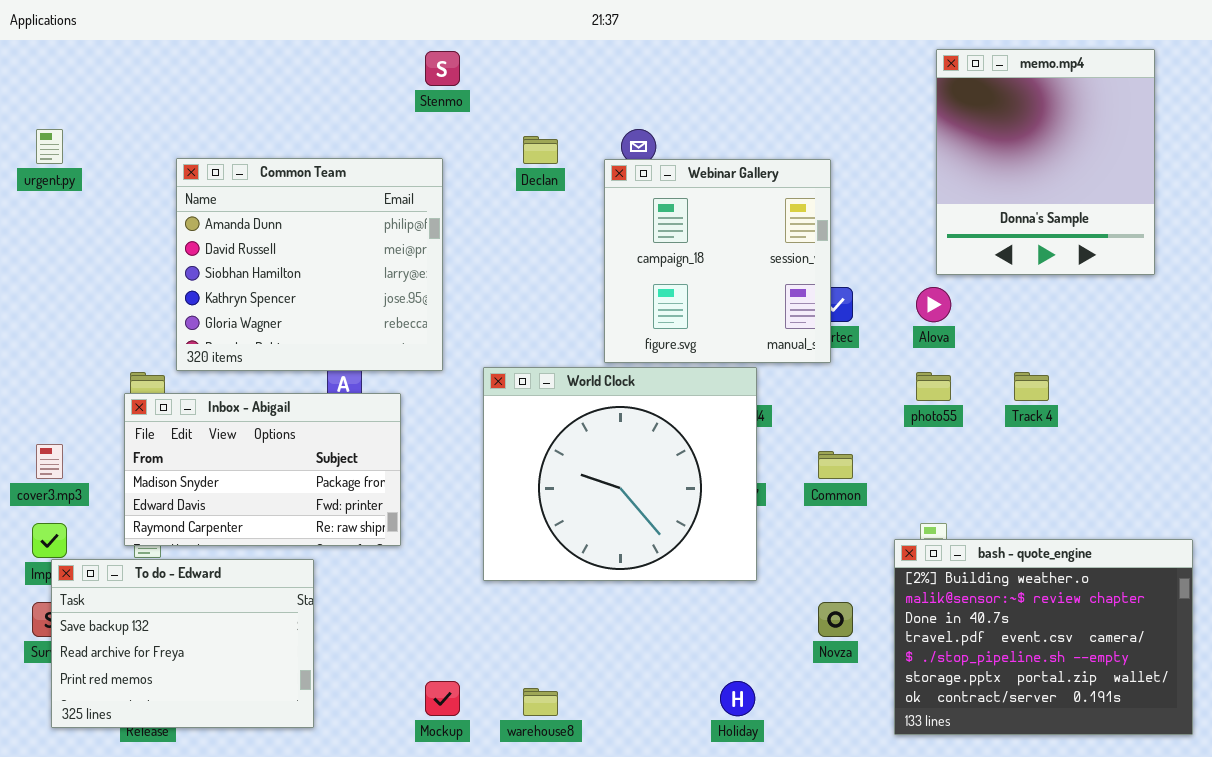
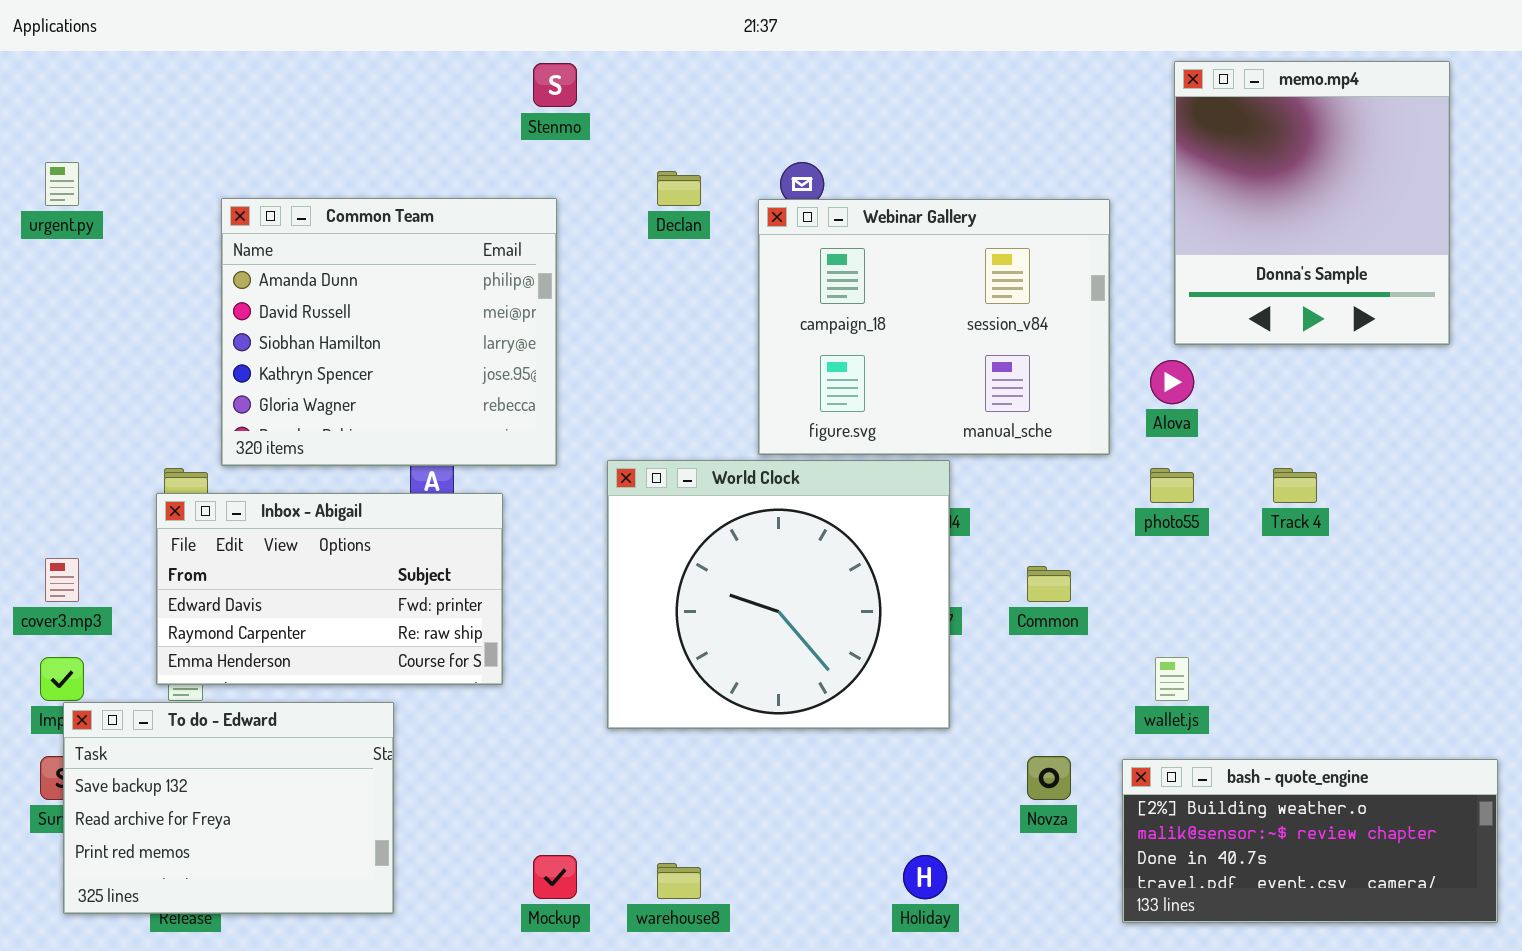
Webinar Gallery: [604,159,831,363] -> [758,199,1110,455], resized
Inbox - Abigail: [124,393,401,546] -> [156,493,503,685], scrolled down 1 row
bash - quote_engine: [894,539,1193,735] -> [1122,759,1498,923], resized

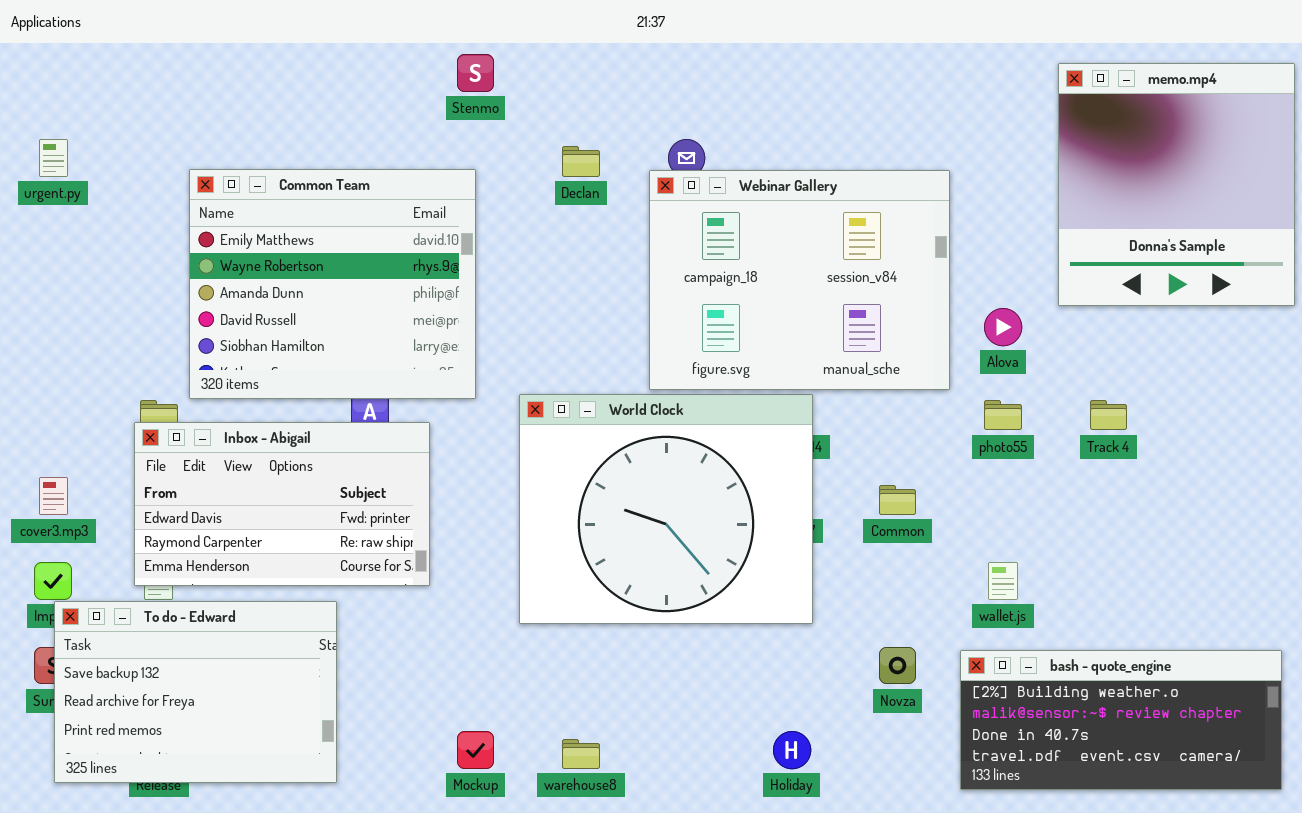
memo.mp4: [1174,61,1450,345] -> [1058,63,1295,306], moved
Common Team: [221,198,557,466] -> [189,169,476,399], scrolled up 2 rows

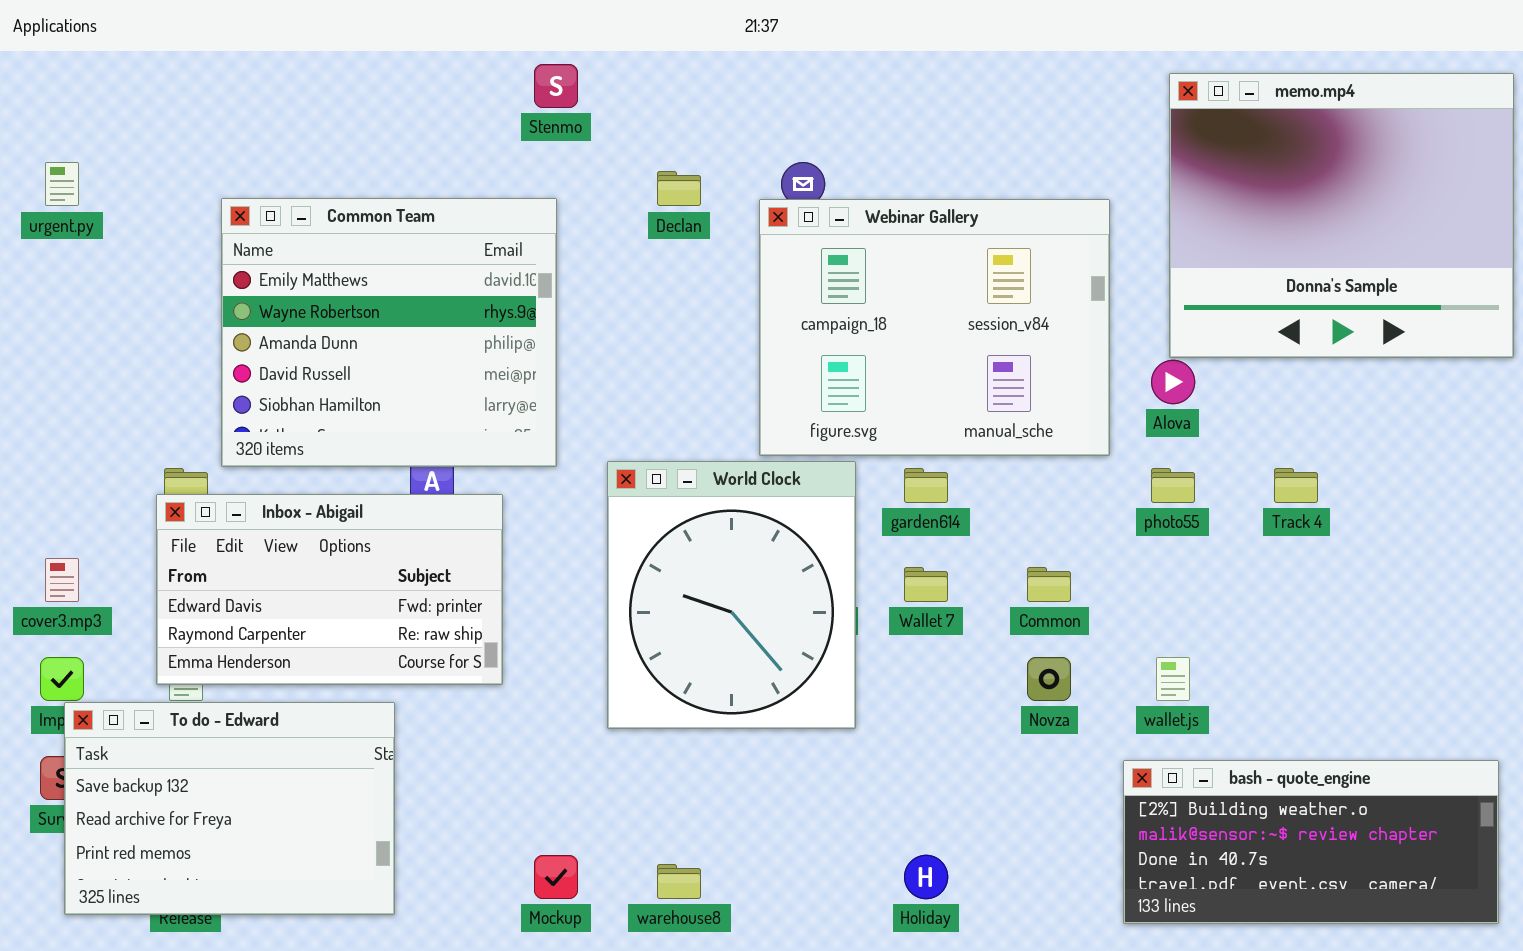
memo.mp4: [1058,63,1295,306] -> [1169,73,1514,358], resized
World Clock: [519,394,813,624] -> [607,461,856,729], resized
Novza: [879,647,916,684] -> [1027,657,1071,701], moved

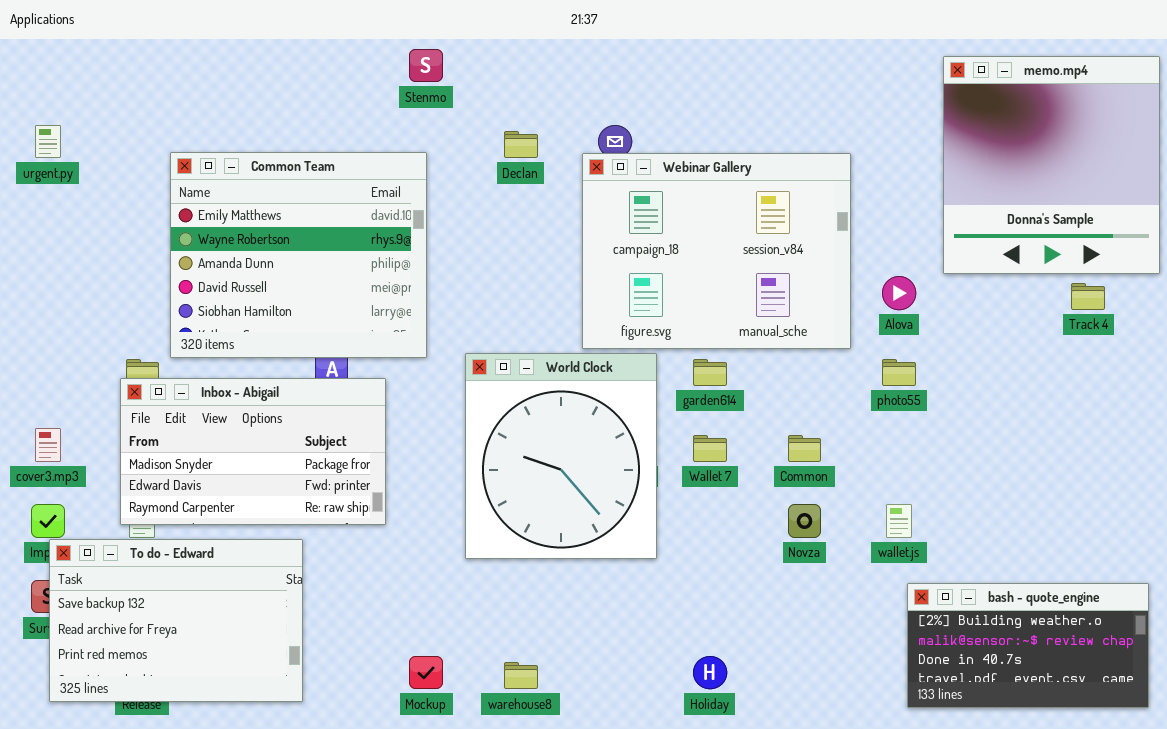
memo.mp4: [1169,73,1514,358] -> [943,56,1160,274], resized
Track 4: [1274,468,1318,503] -> [1071,283,1105,310], moved
Inbox - Abigail: [156,494,503,685] -> [120,378,386,525], scrolled up 1 row
bash - quote_engine: [1123,760,1499,924] -> [907,583,1149,708], resized

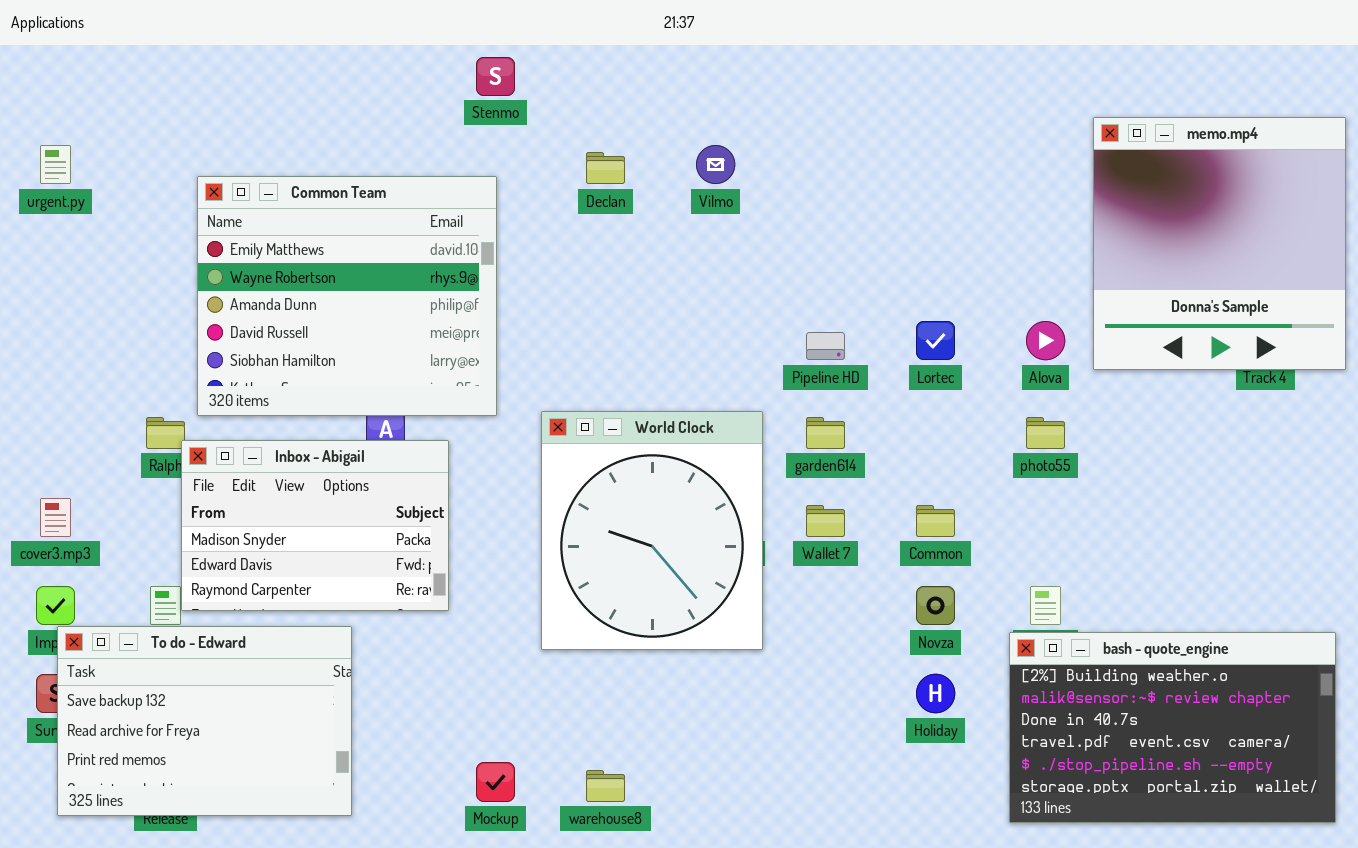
memo.mp4: [943,56,1160,274] -> [1093,117,1346,370], moved
Webinar Gallery: [582,153,851,349] -> none, closed
Inbox - Abigail: [120,378,386,525] -> [181,440,449,611], resized
bash - quote_engine: [907,583,1149,708] -> [1009,632,1336,823], resized
Holiday: [693,656,727,689] -> [916,674,955,713], moved

